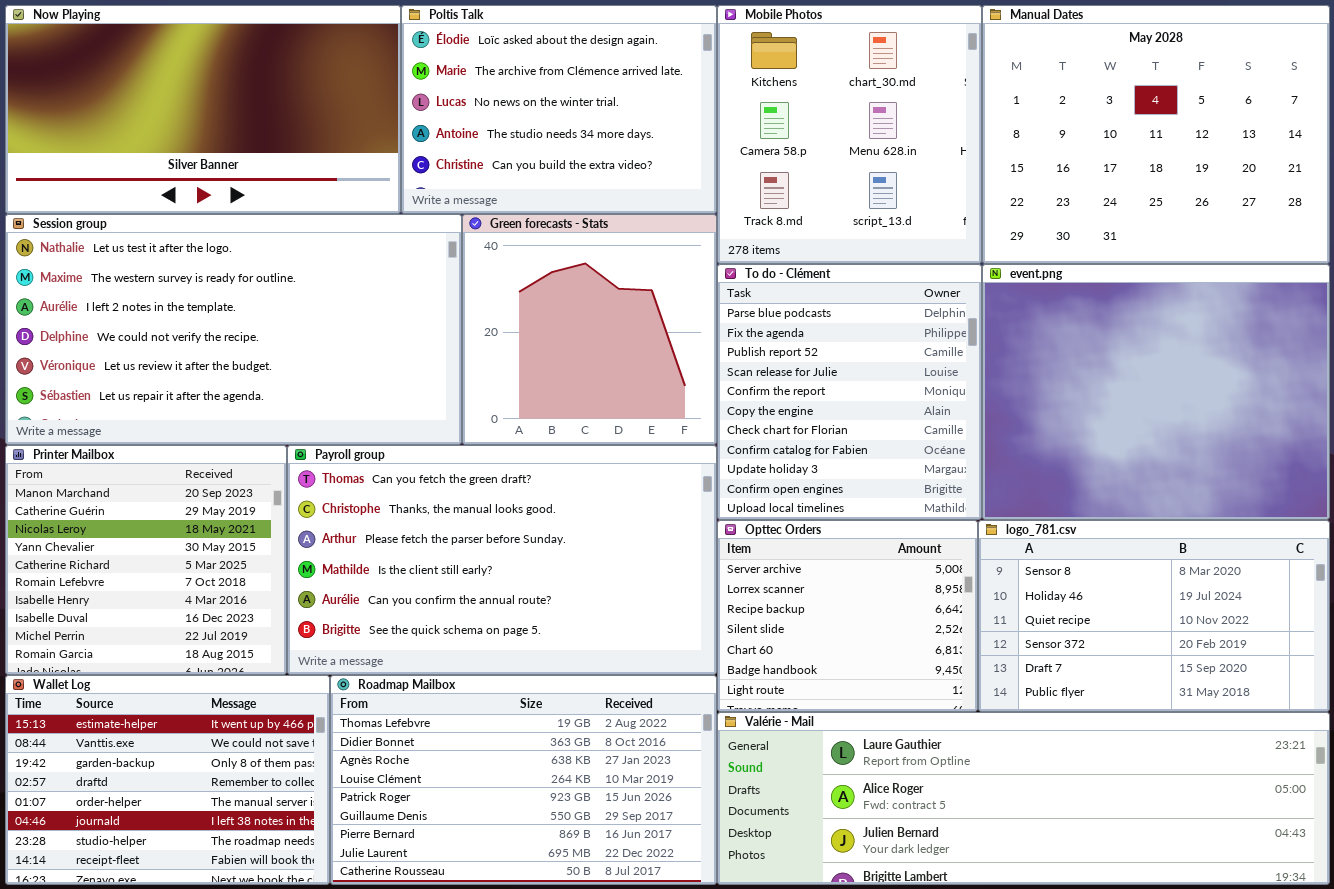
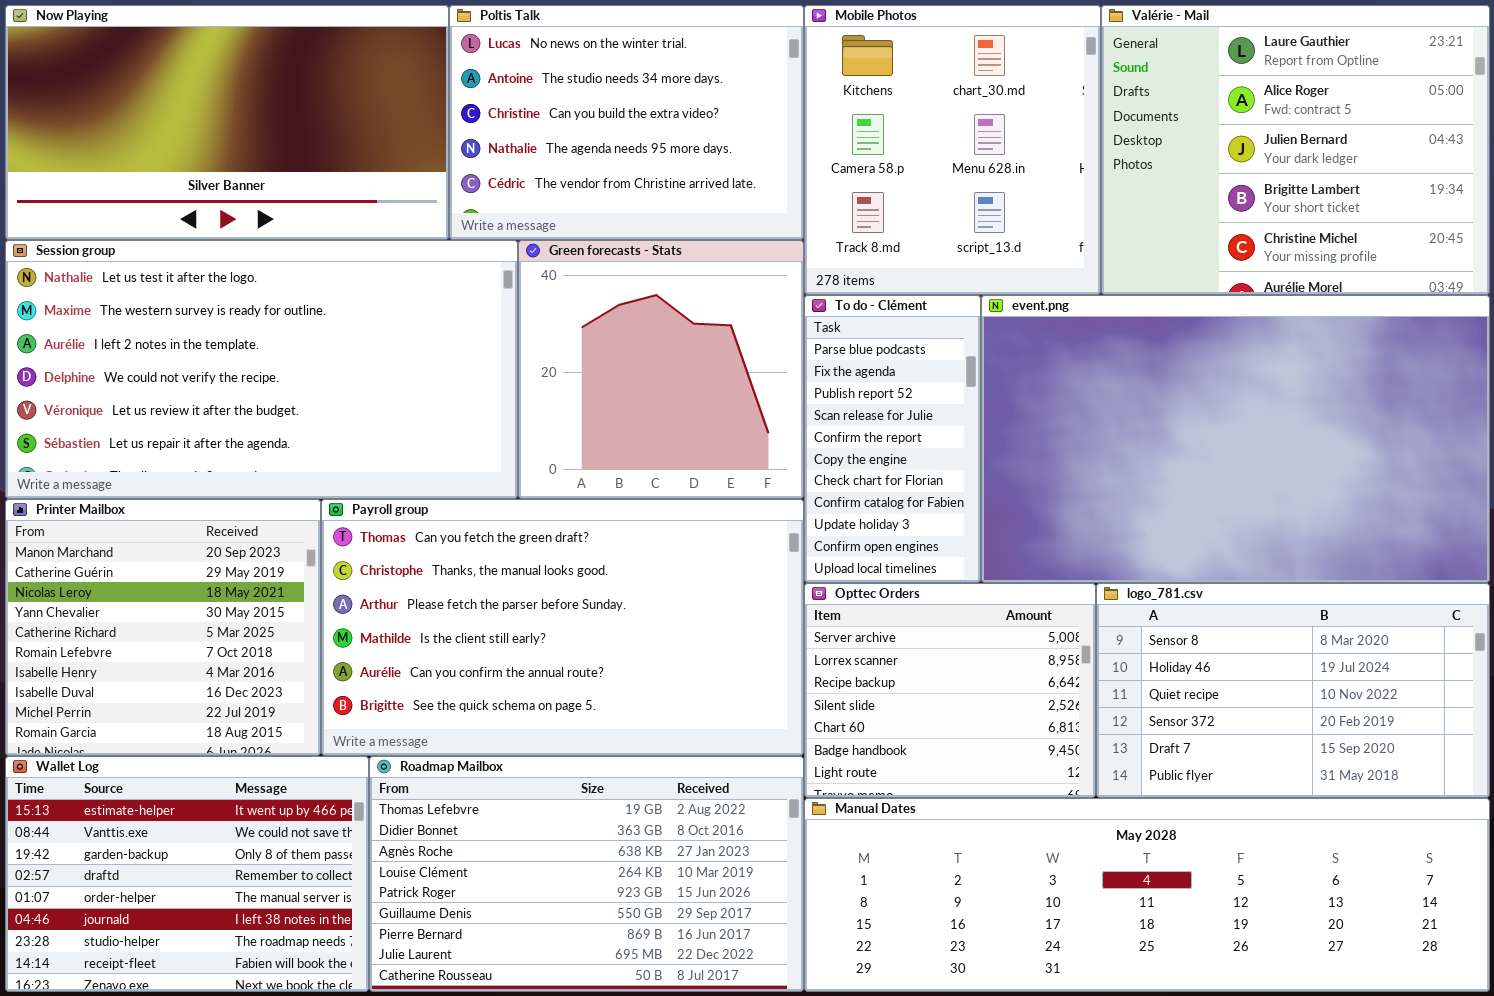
Poltis Talk: [401,5,717,214] -> [449,5,804,240], scrolled down 2 rows
Manual Dates: [982,5,1330,264] -> [804,798,1490,992], moved, resized
To do - Clément: [717,264,982,520] -> [804,295,981,583], resized
event.png: [982,264,1330,520] -> [981,295,1490,583], resized
Valérie - Mail: [717,712,1330,885] -> [1101,5,1490,295], moved, resized

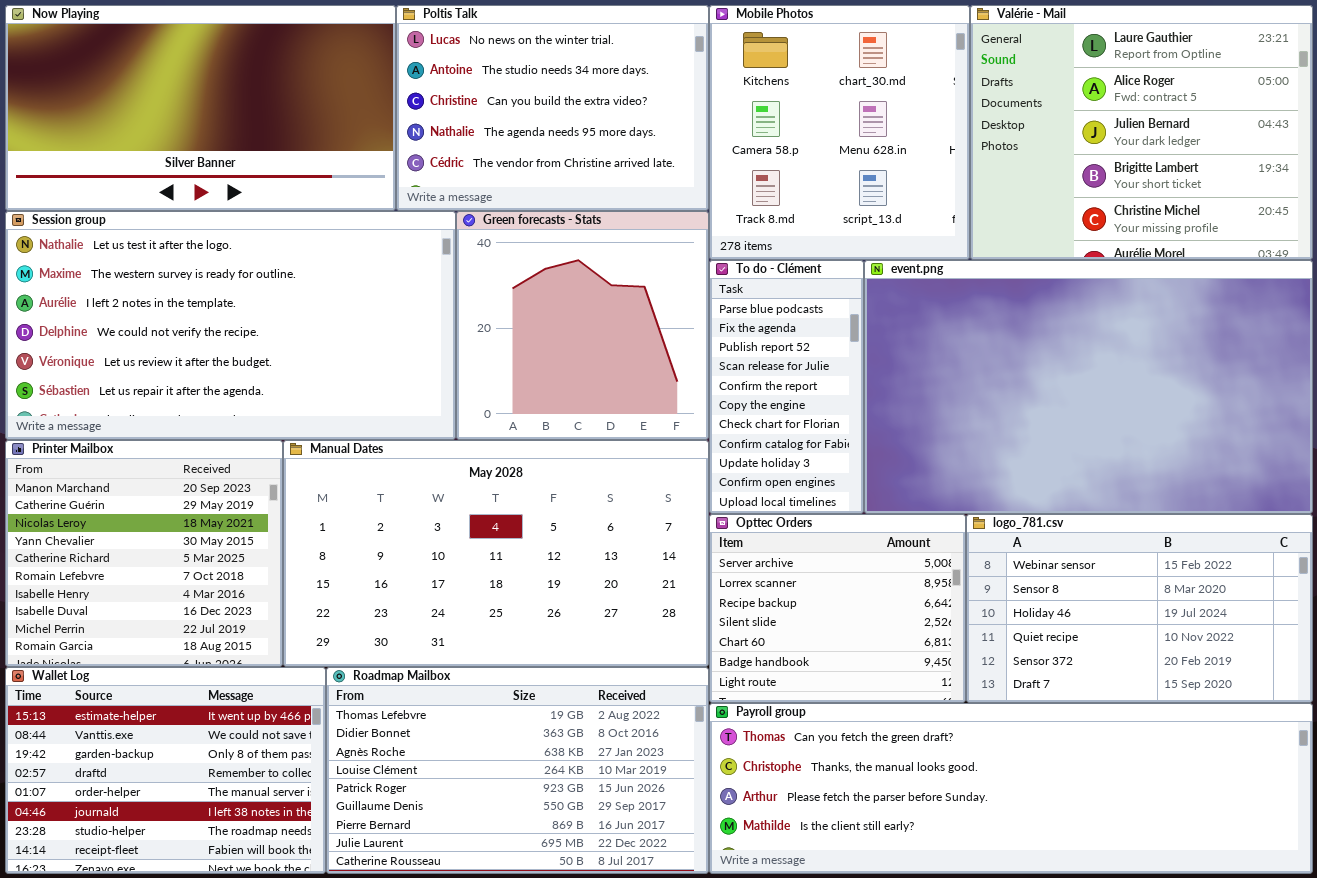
Payroll group: [321,499,804,756] -> [709,703,1313,874], moved, resized
logo_781.csv: [1096,583,1490,798] -> [966,514,1313,703], scrolled up 1 row
Manual Dates: [804,798,1490,992] -> [283,440,709,667], moved, resized

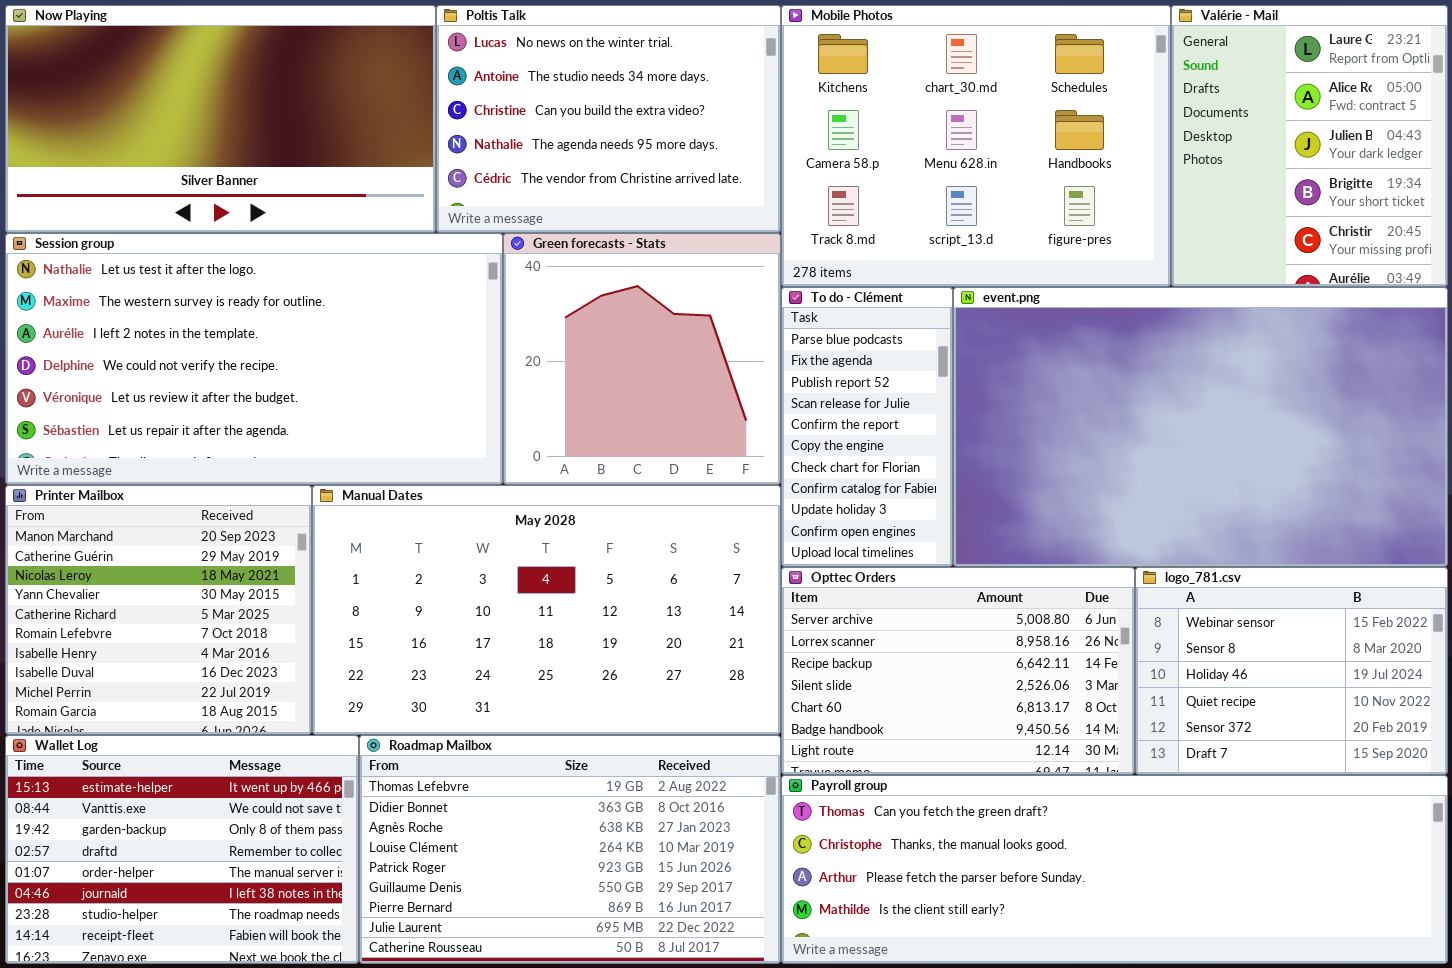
Mobile Photos: [709,5,970,260] -> [781,5,1171,287], resized
Valérie - Mail: [970,5,1313,260] -> [1171,5,1448,287], resized
Opttec Orders: [709,514,966,703] -> [781,567,1135,775], resized
logo_781.csv: [966,514,1313,703] -> [1135,567,1448,775], resized

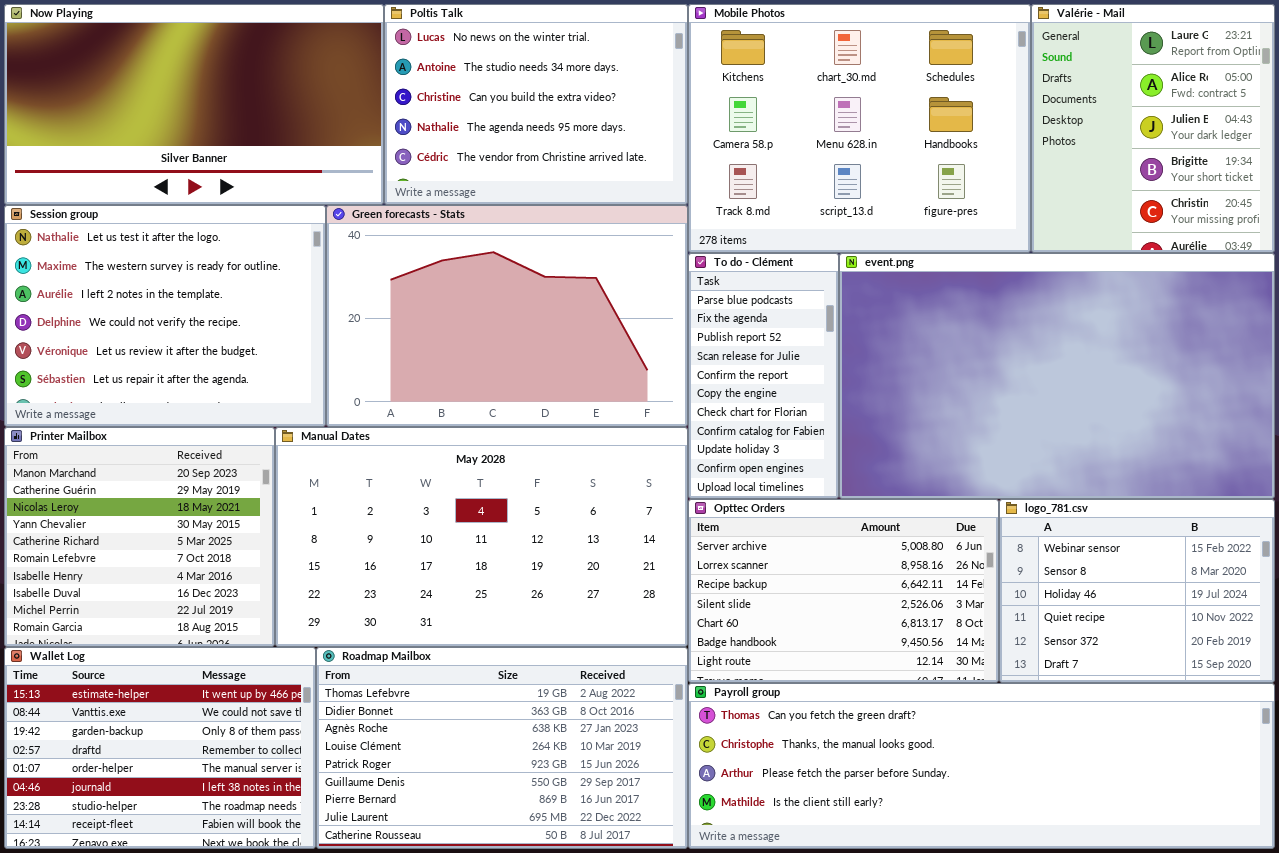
Session group: [5,233,503,485] -> [4,205,326,427], resized
Green forecasts - Stats: [503,233,781,485] -> [326,205,688,427], resized

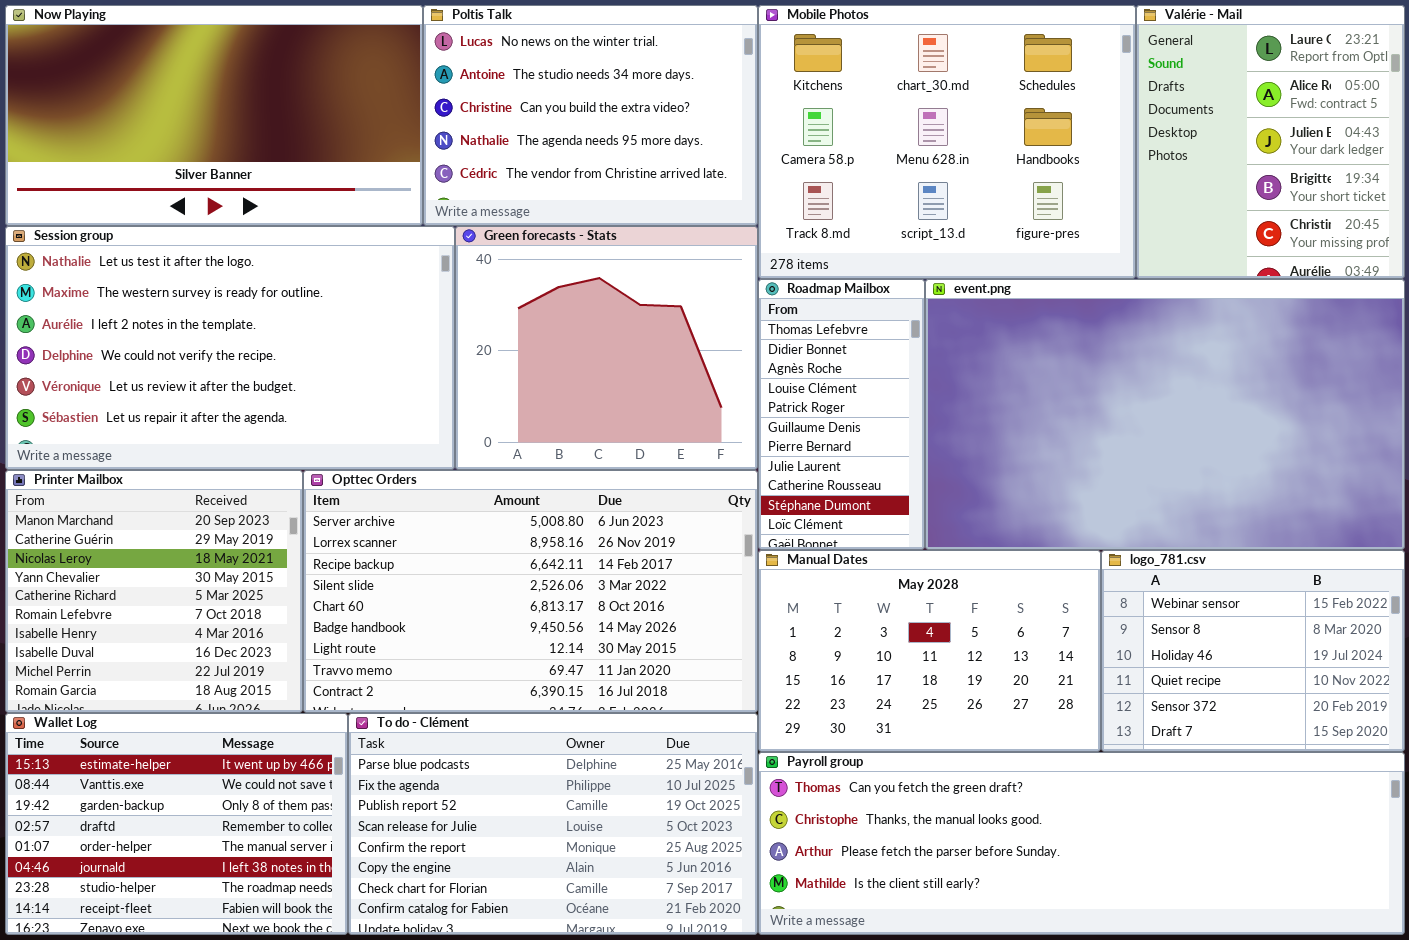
Session group: [4,205,326,427] -> [5,226,455,470], resized
Green forecasts - Stats: [326,205,688,427] -> [455,226,758,470], resized
To do - Clément: [688,253,839,499] -> [348,713,758,935], moved, resized
Manual Dates: [275,427,688,647] -> [758,550,1101,752], moved, resized
Opttec Orders: [688,499,999,683] -> [303,470,758,713], moved, resized
Roadmap Mailbox: [316,647,688,849] -> [758,279,925,550], moved, resized

